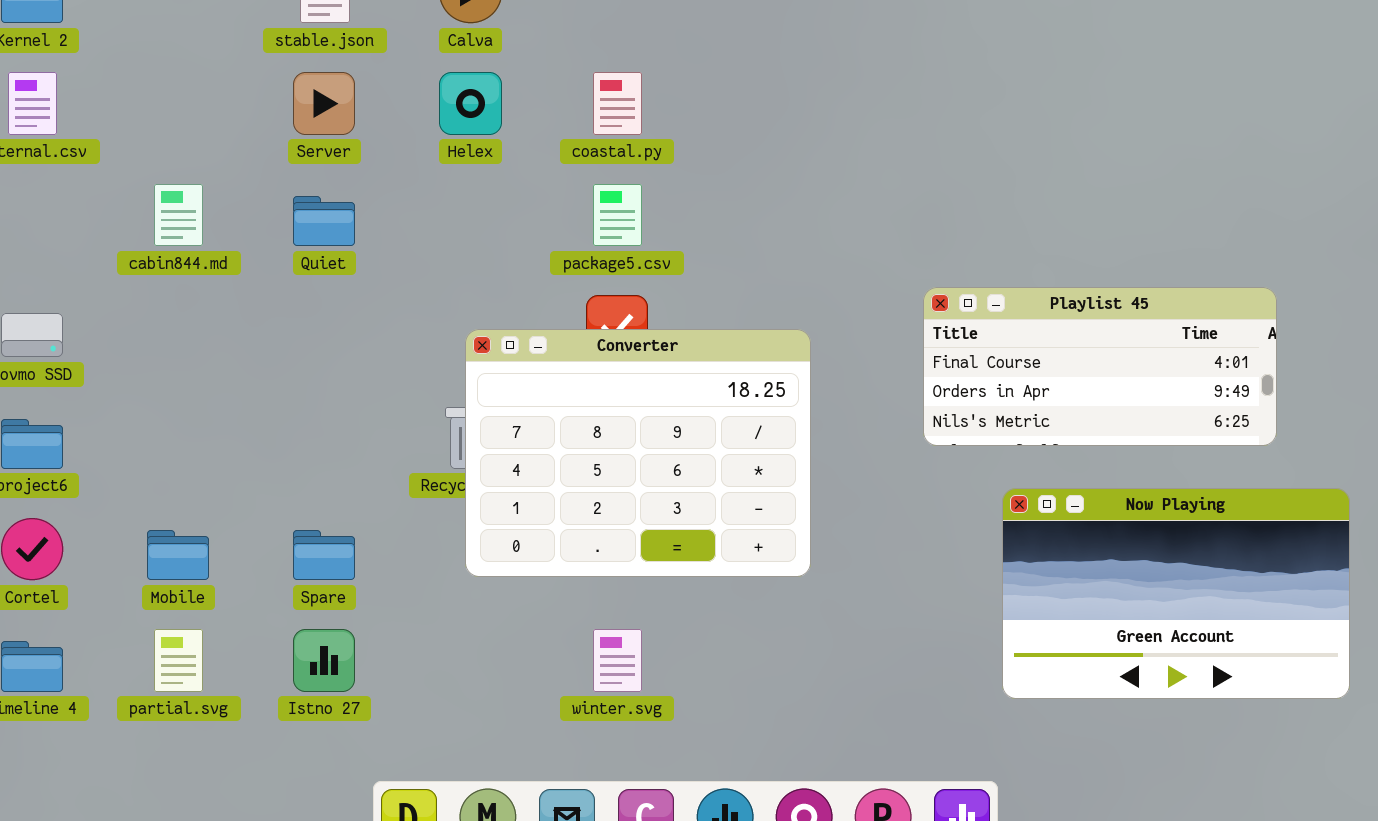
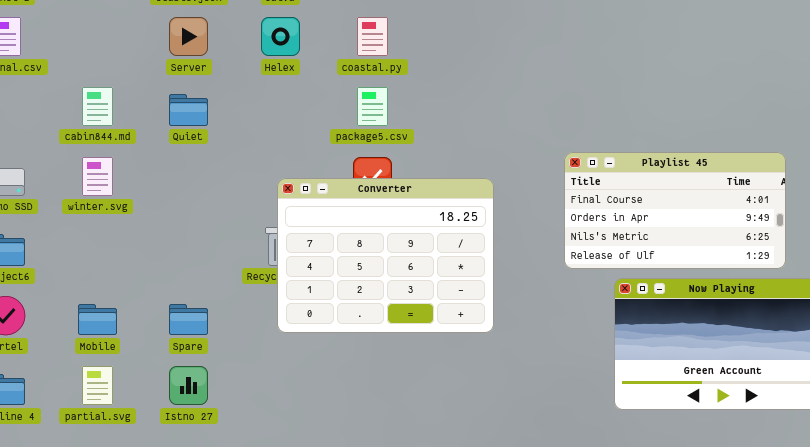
Playlist 45: [923,287,1277,446] -> [564,152,786,269], resized
winter.svg: [593,629,642,692] -> [82,157,113,196], moved

